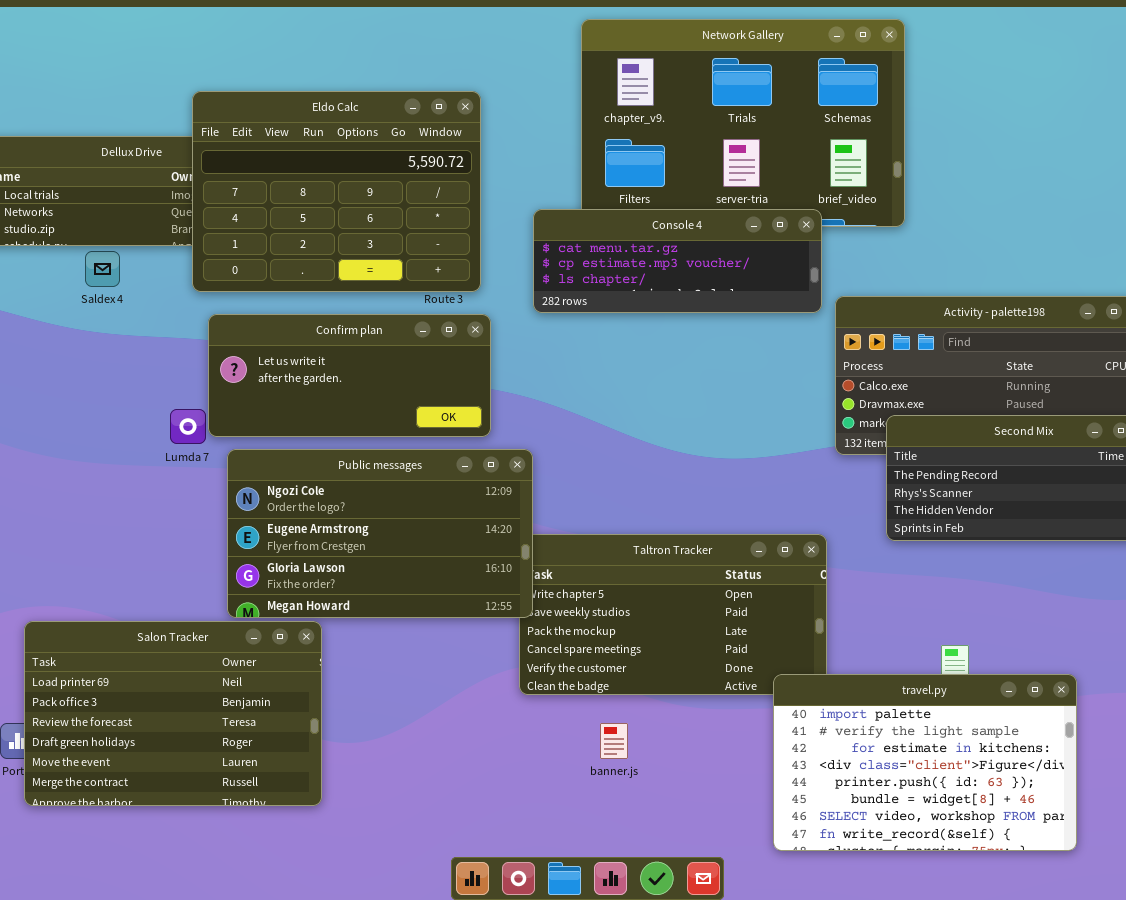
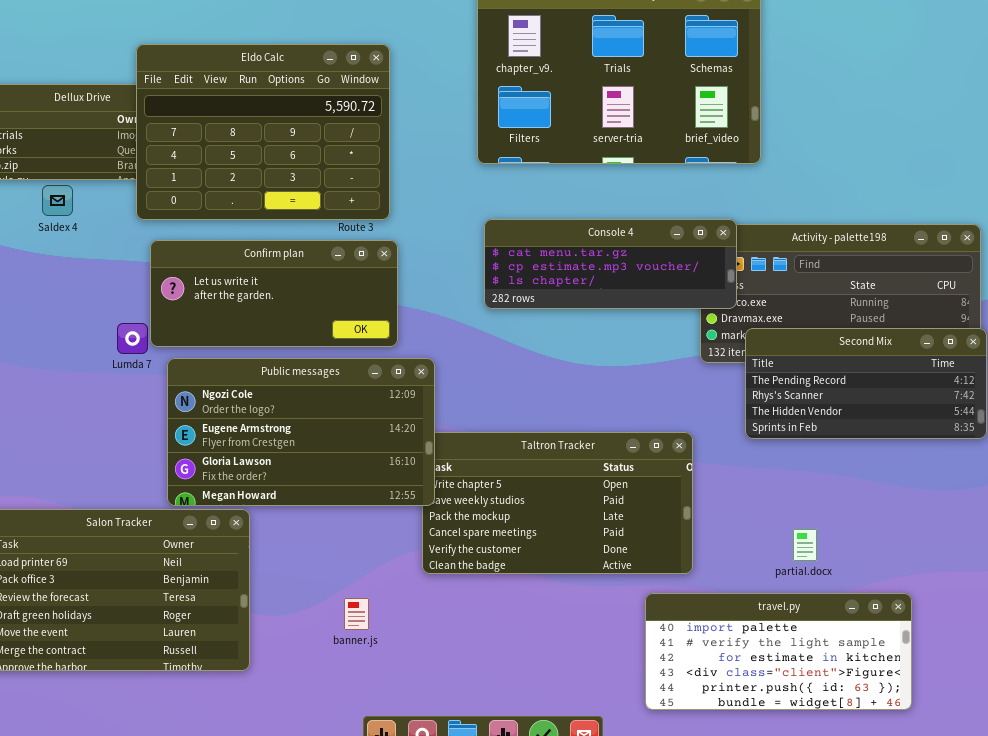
Console 4: [533,209,822,313] -> [484,219,737,309], moved
travel.py: [773,674,1077,851] -> [645,593,912,710], resized
banner.js: [600,723,628,759] -> [344,598,369,630], moved

